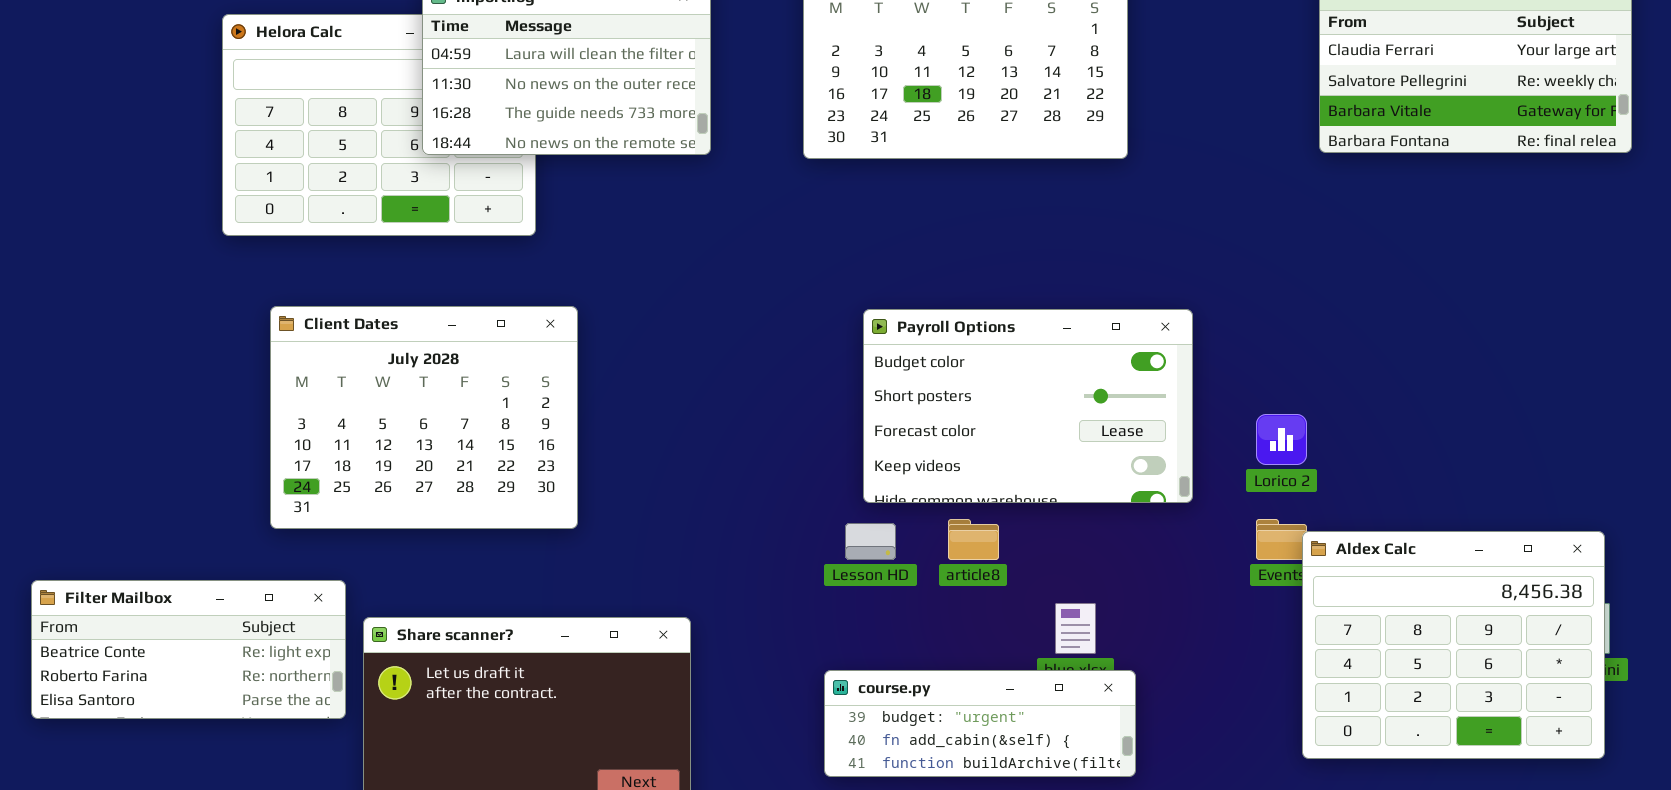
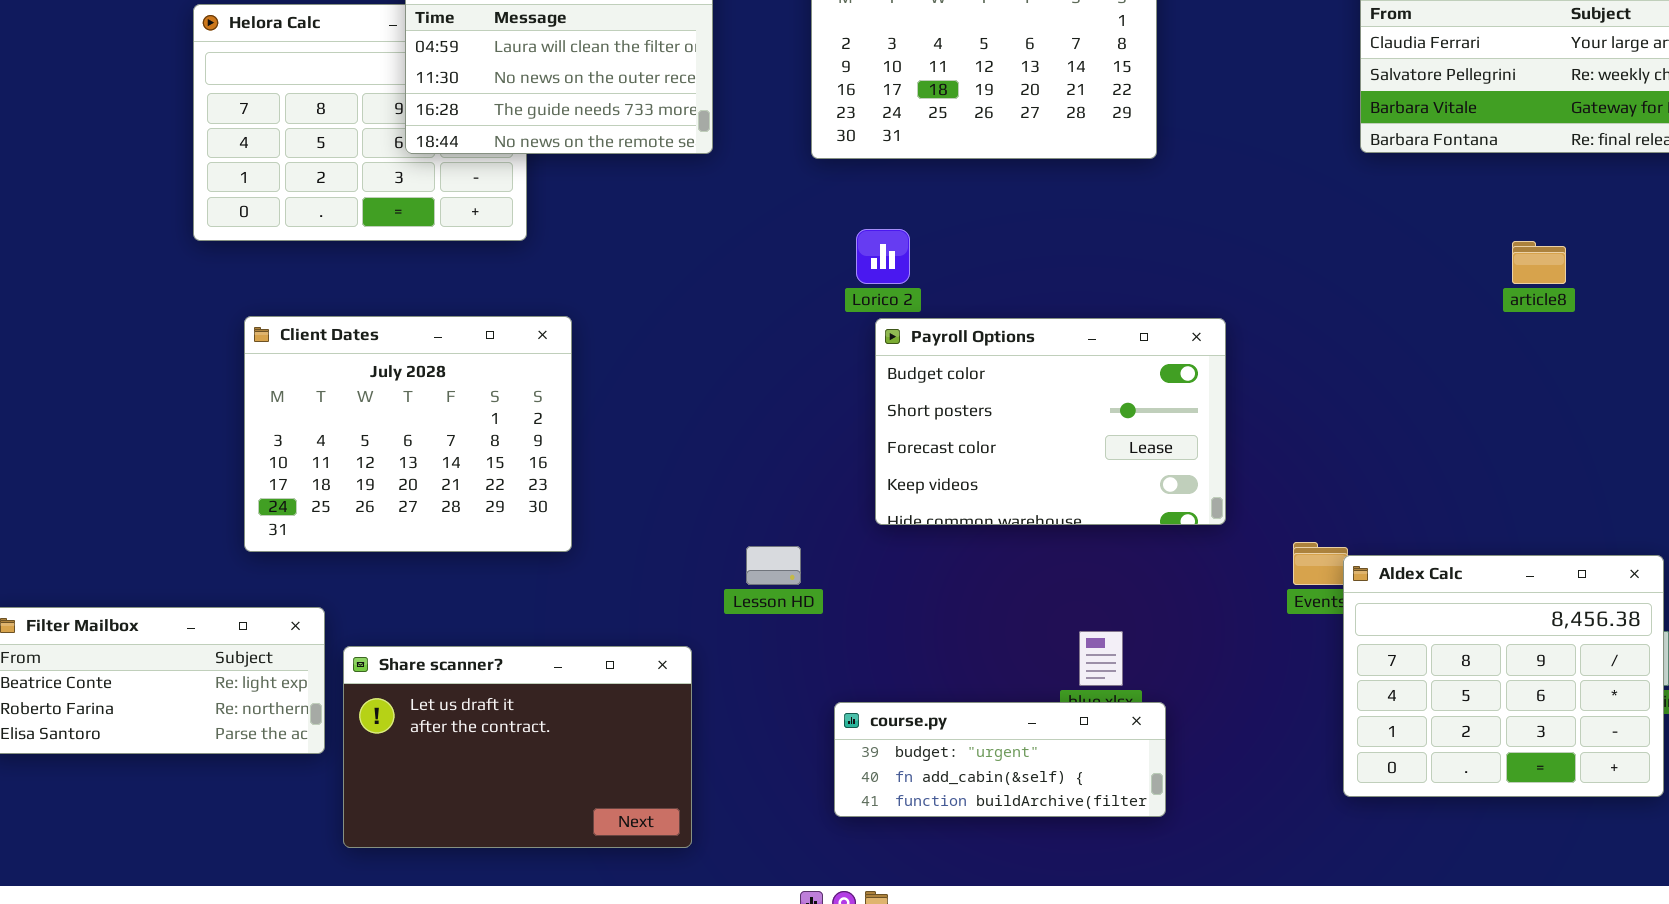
Lorico 2: [1256,414,1307,465] -> [856,229,910,284], moved
article8: [948,519,999,560] -> [1512,241,1566,284], moved
Lesson HD: [845,523,896,560] -> [746,546,801,585], moved

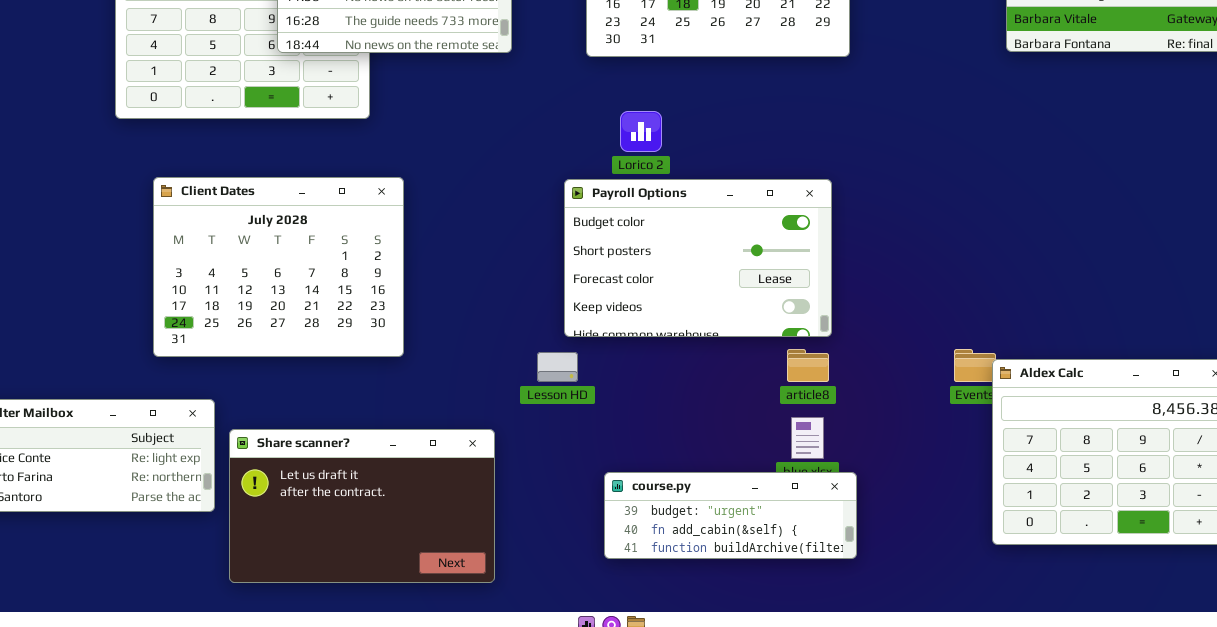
article8: [1512,241,1566,284] -> [787,349,829,382], moved
Payroll Options: [875,318,1226,525] -> [564,179,832,337], moved

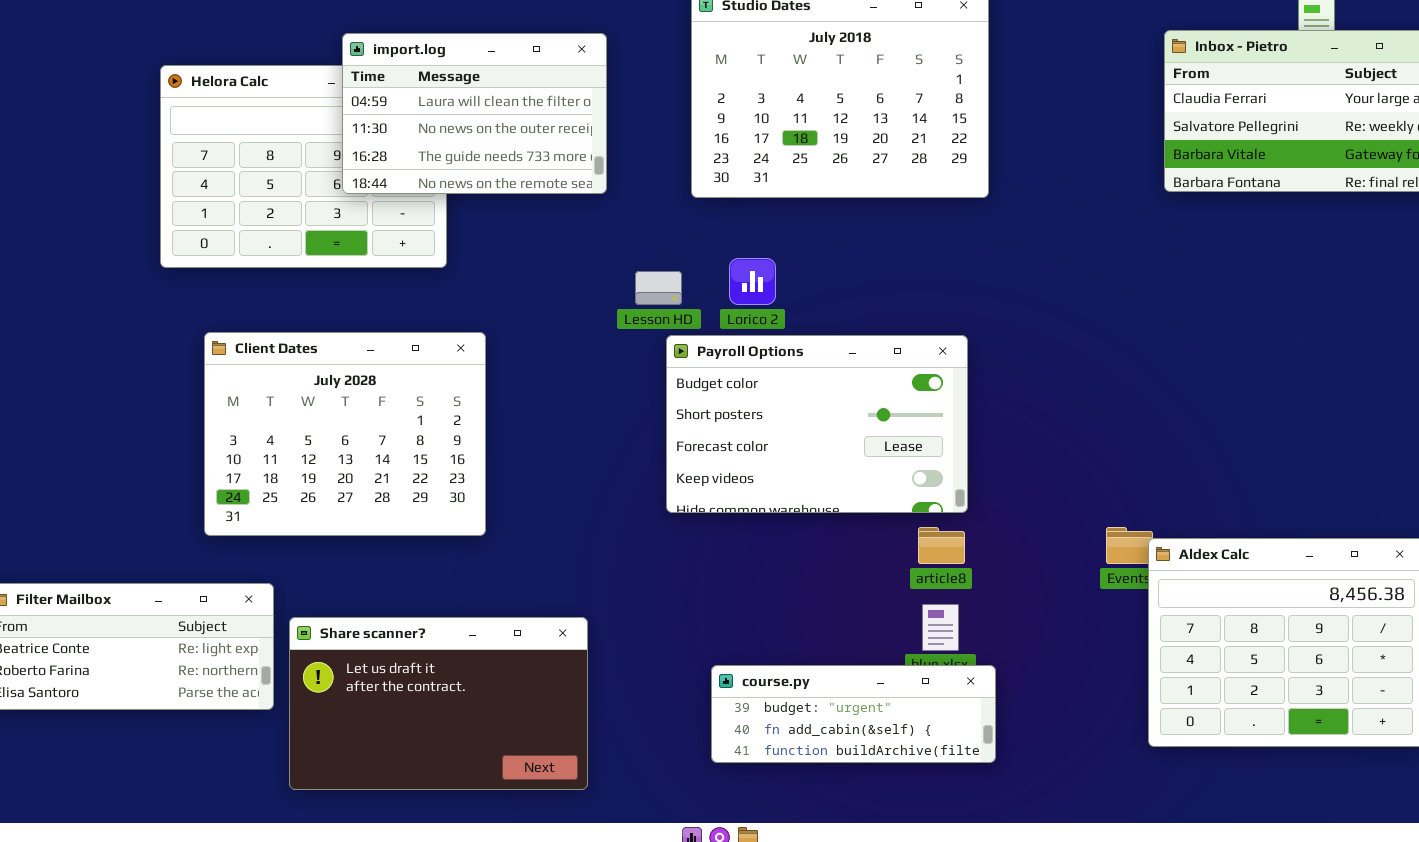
Lesson HD: [537,352,578,382] -> [635,271,682,305], moved

